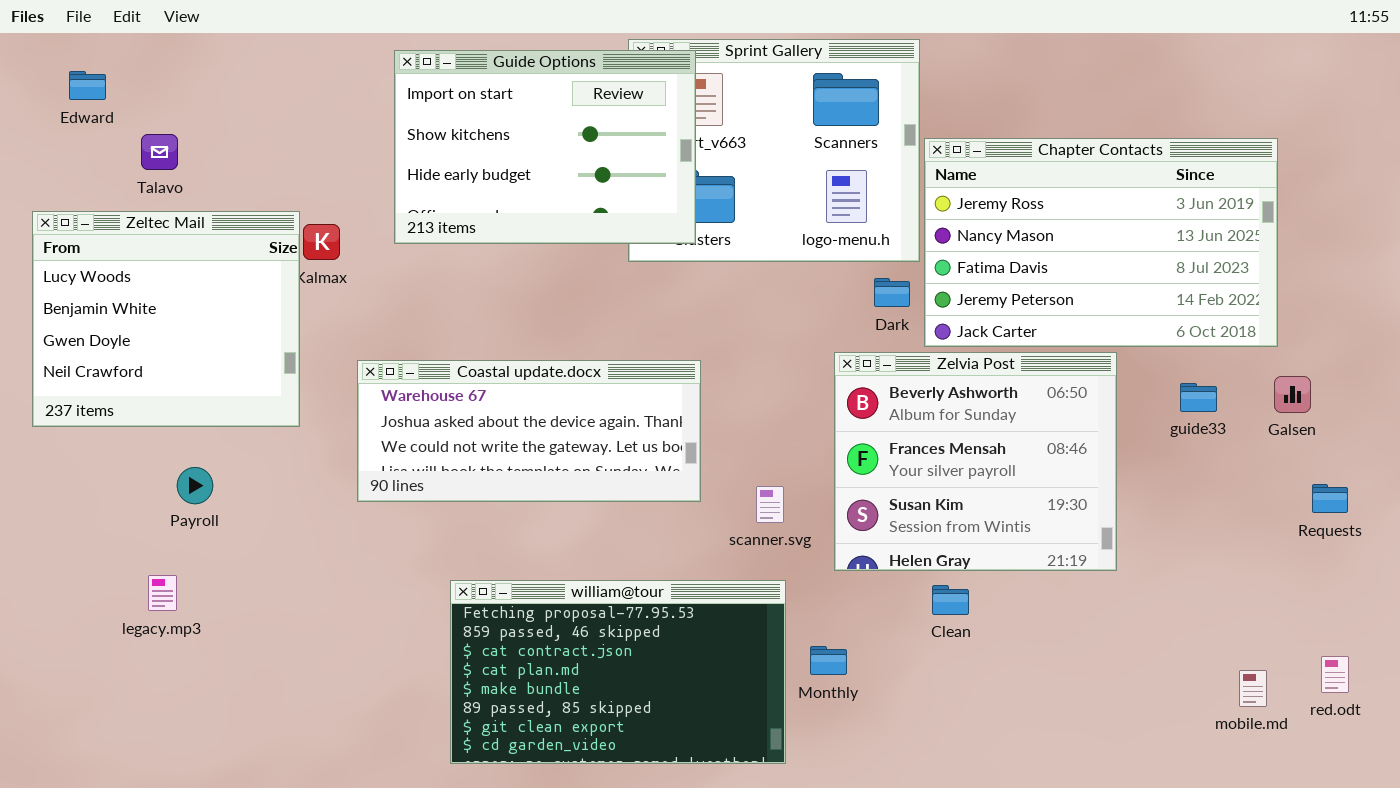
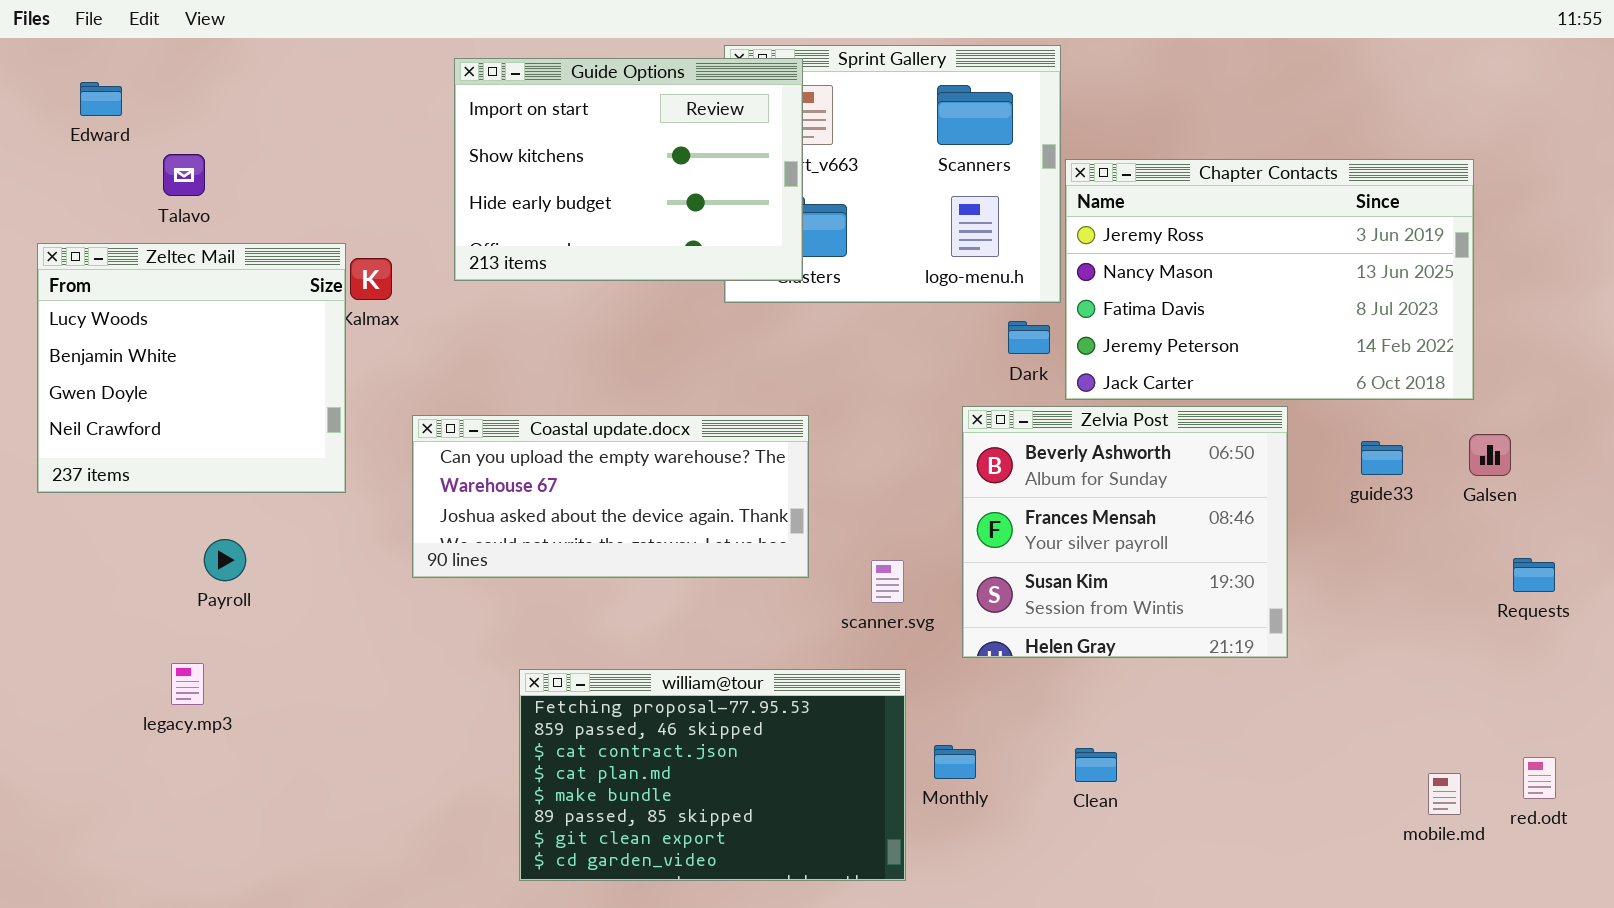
Coastal update.docx: [357,360,701,502] -> [412,415,809,578], scrolled up 1 row
Clean: [932,585,969,615] -> [1075,748,1117,782], moved

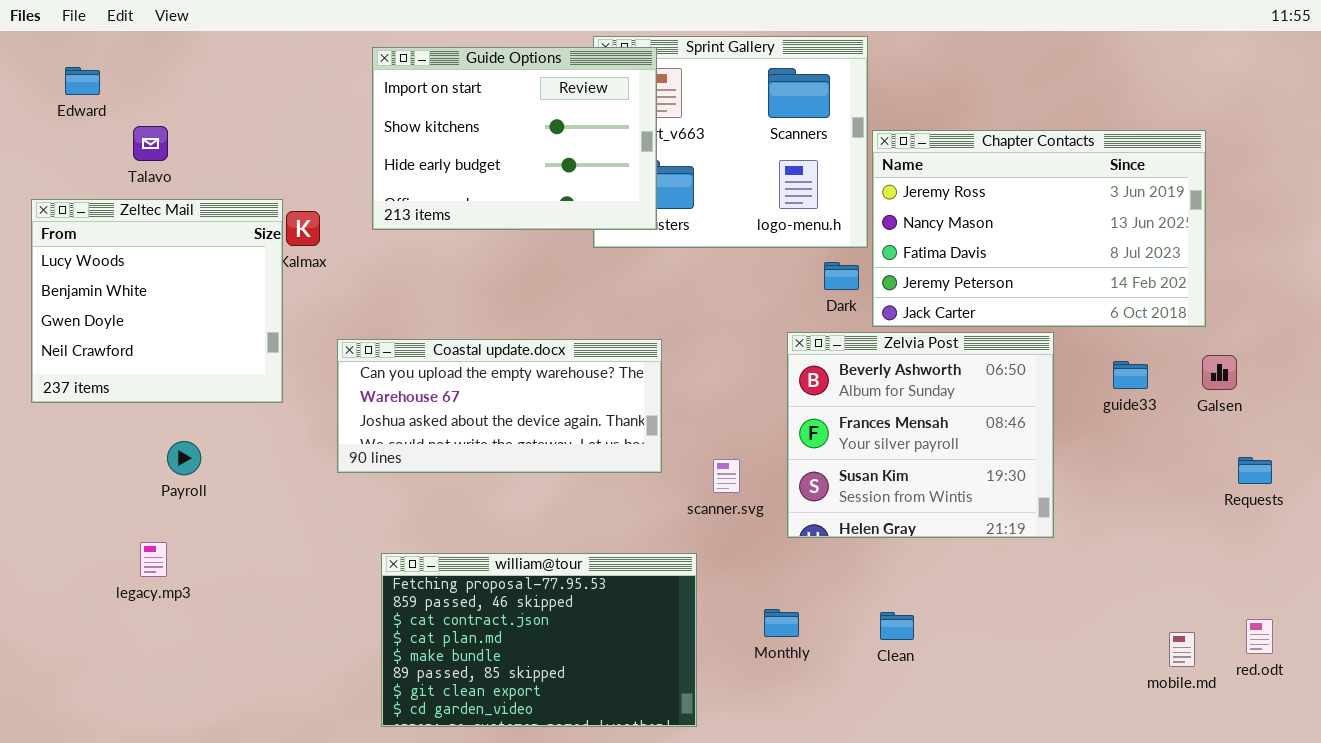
william@tour: [519,669,906,881] -> [381,553,697,727], moved

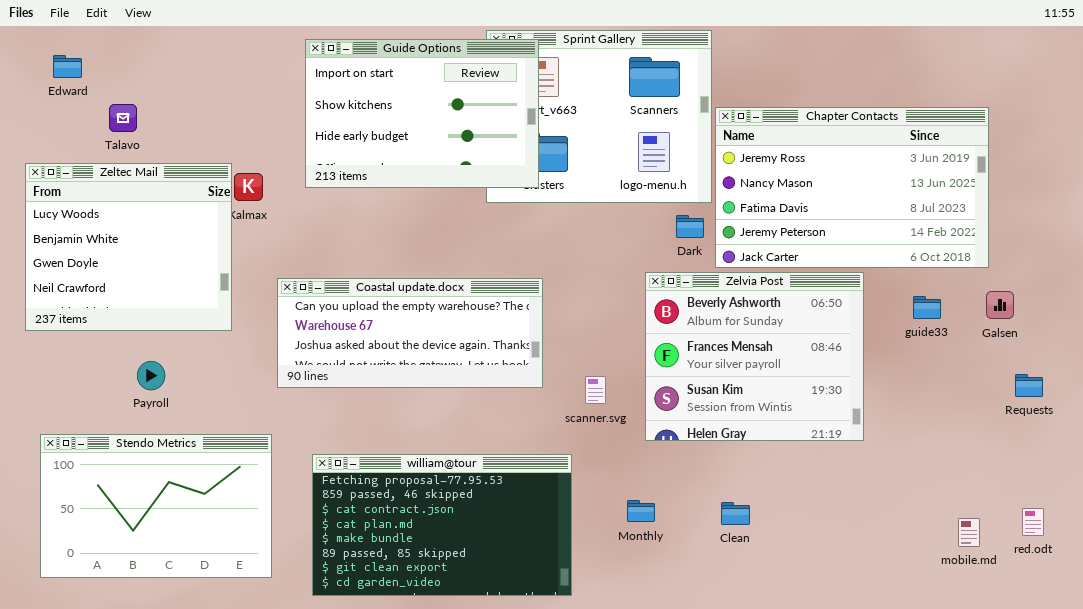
Stendo Metrics: none -> [40,434,272,578], opened

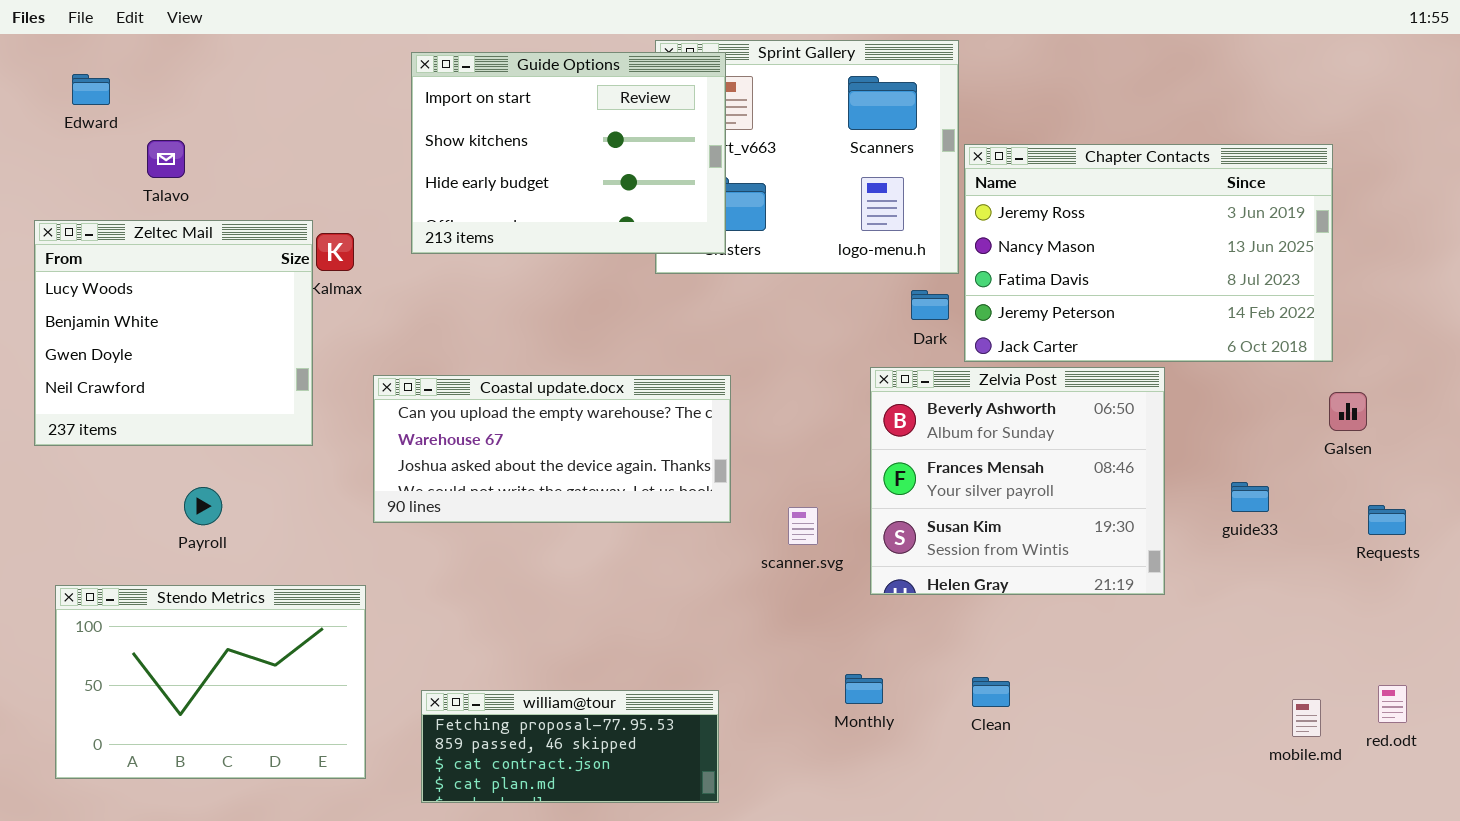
guide33: [913,296,941,319] -> [1231,482,1269,512], moved
william@tour: [312,454,572,596] -> [421,690,719,803], resized

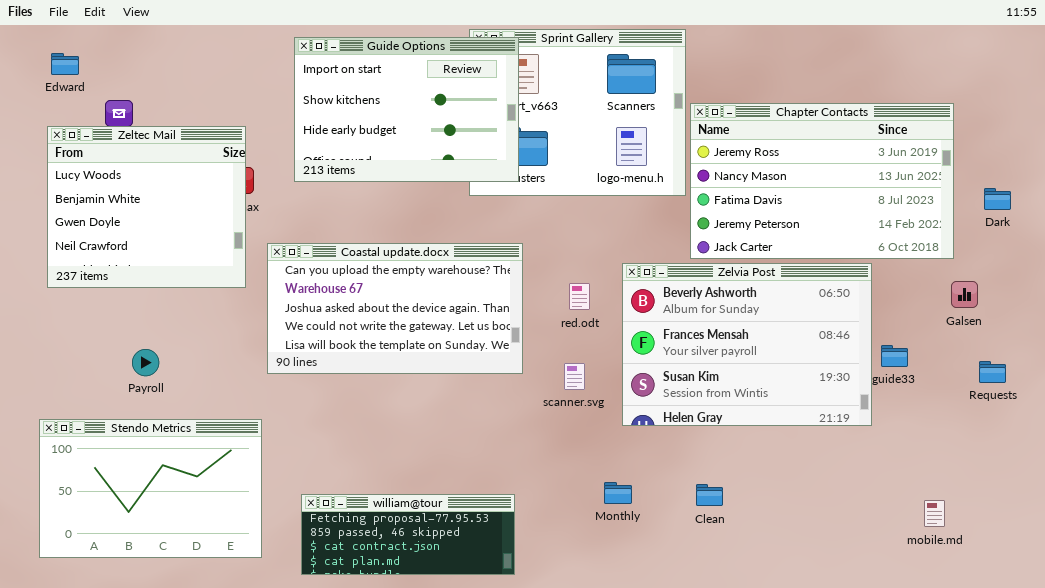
Zeltec Mail: [34,220,313,446] -> [47,126,246,288], moved
Dark: [911,290,949,320] -> [984,188,1011,210], moved
Zelvia Post: [870,367,1165,595] -> [622,263,872,426], resized
Coastal update.docx: [373,375,731,523] -> [267,243,523,374], resized
red.odt: [1378,685,1407,723] -> [569,283,590,310], moved

